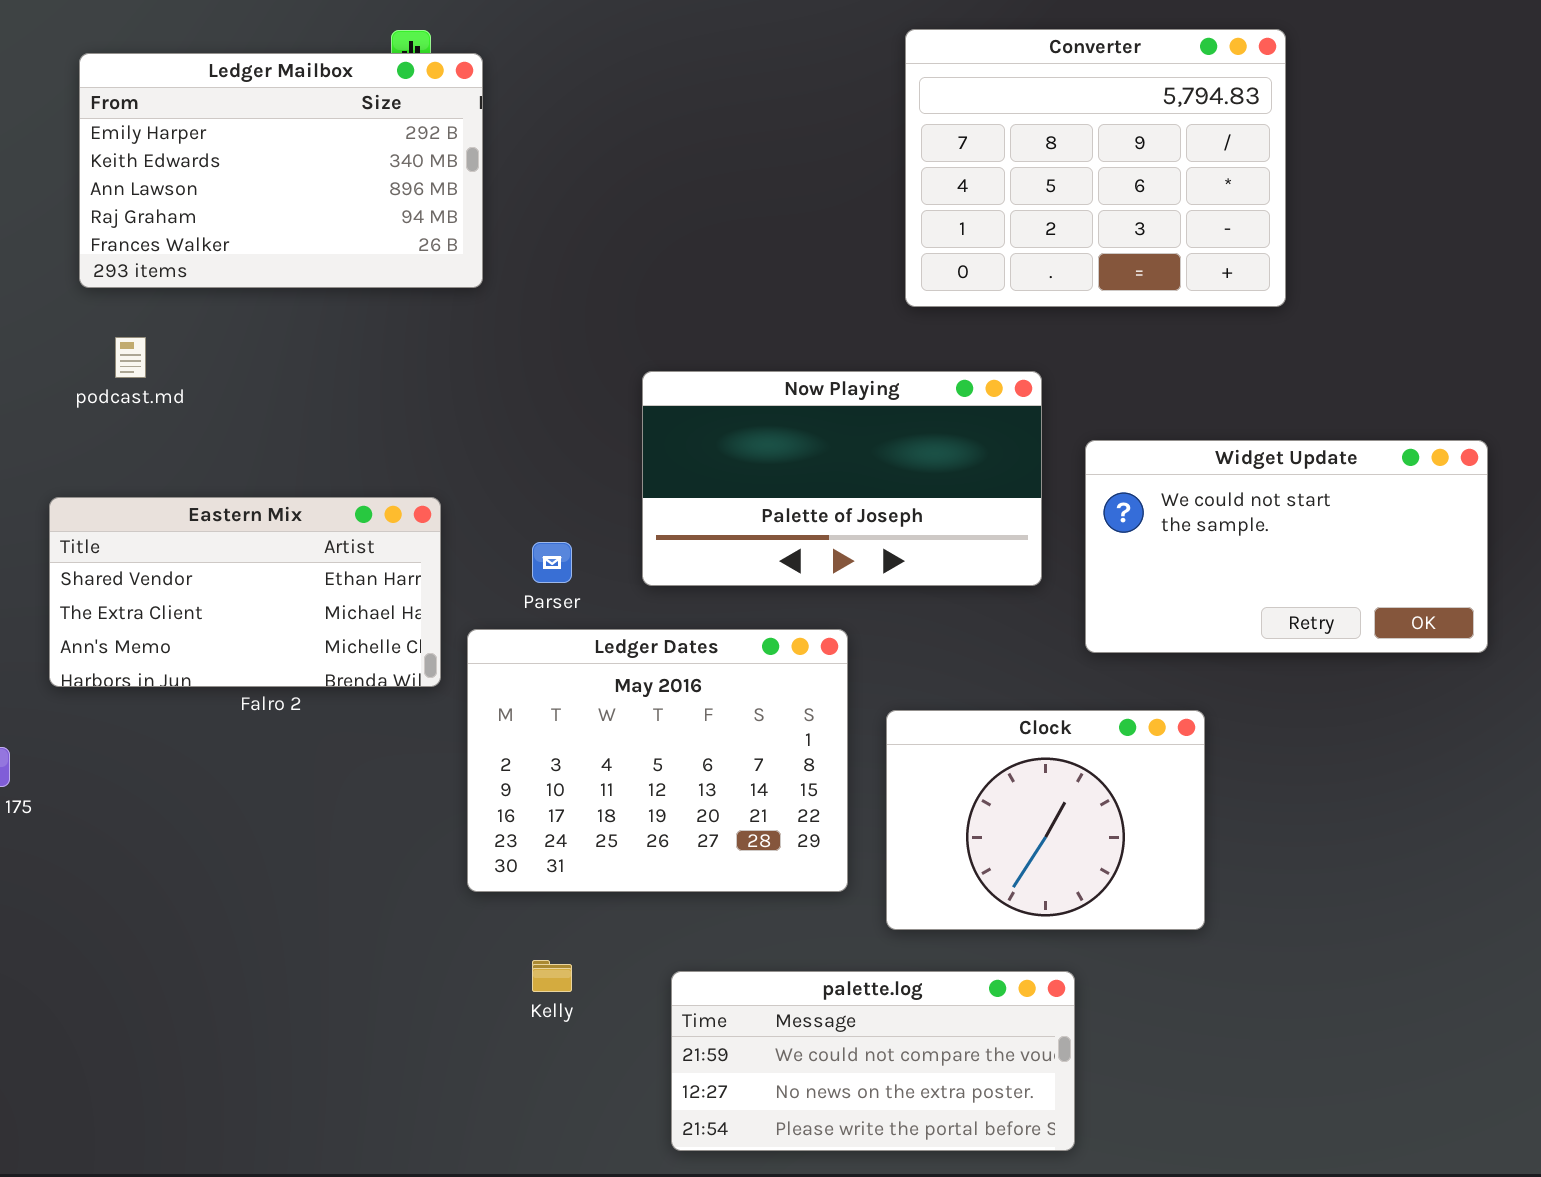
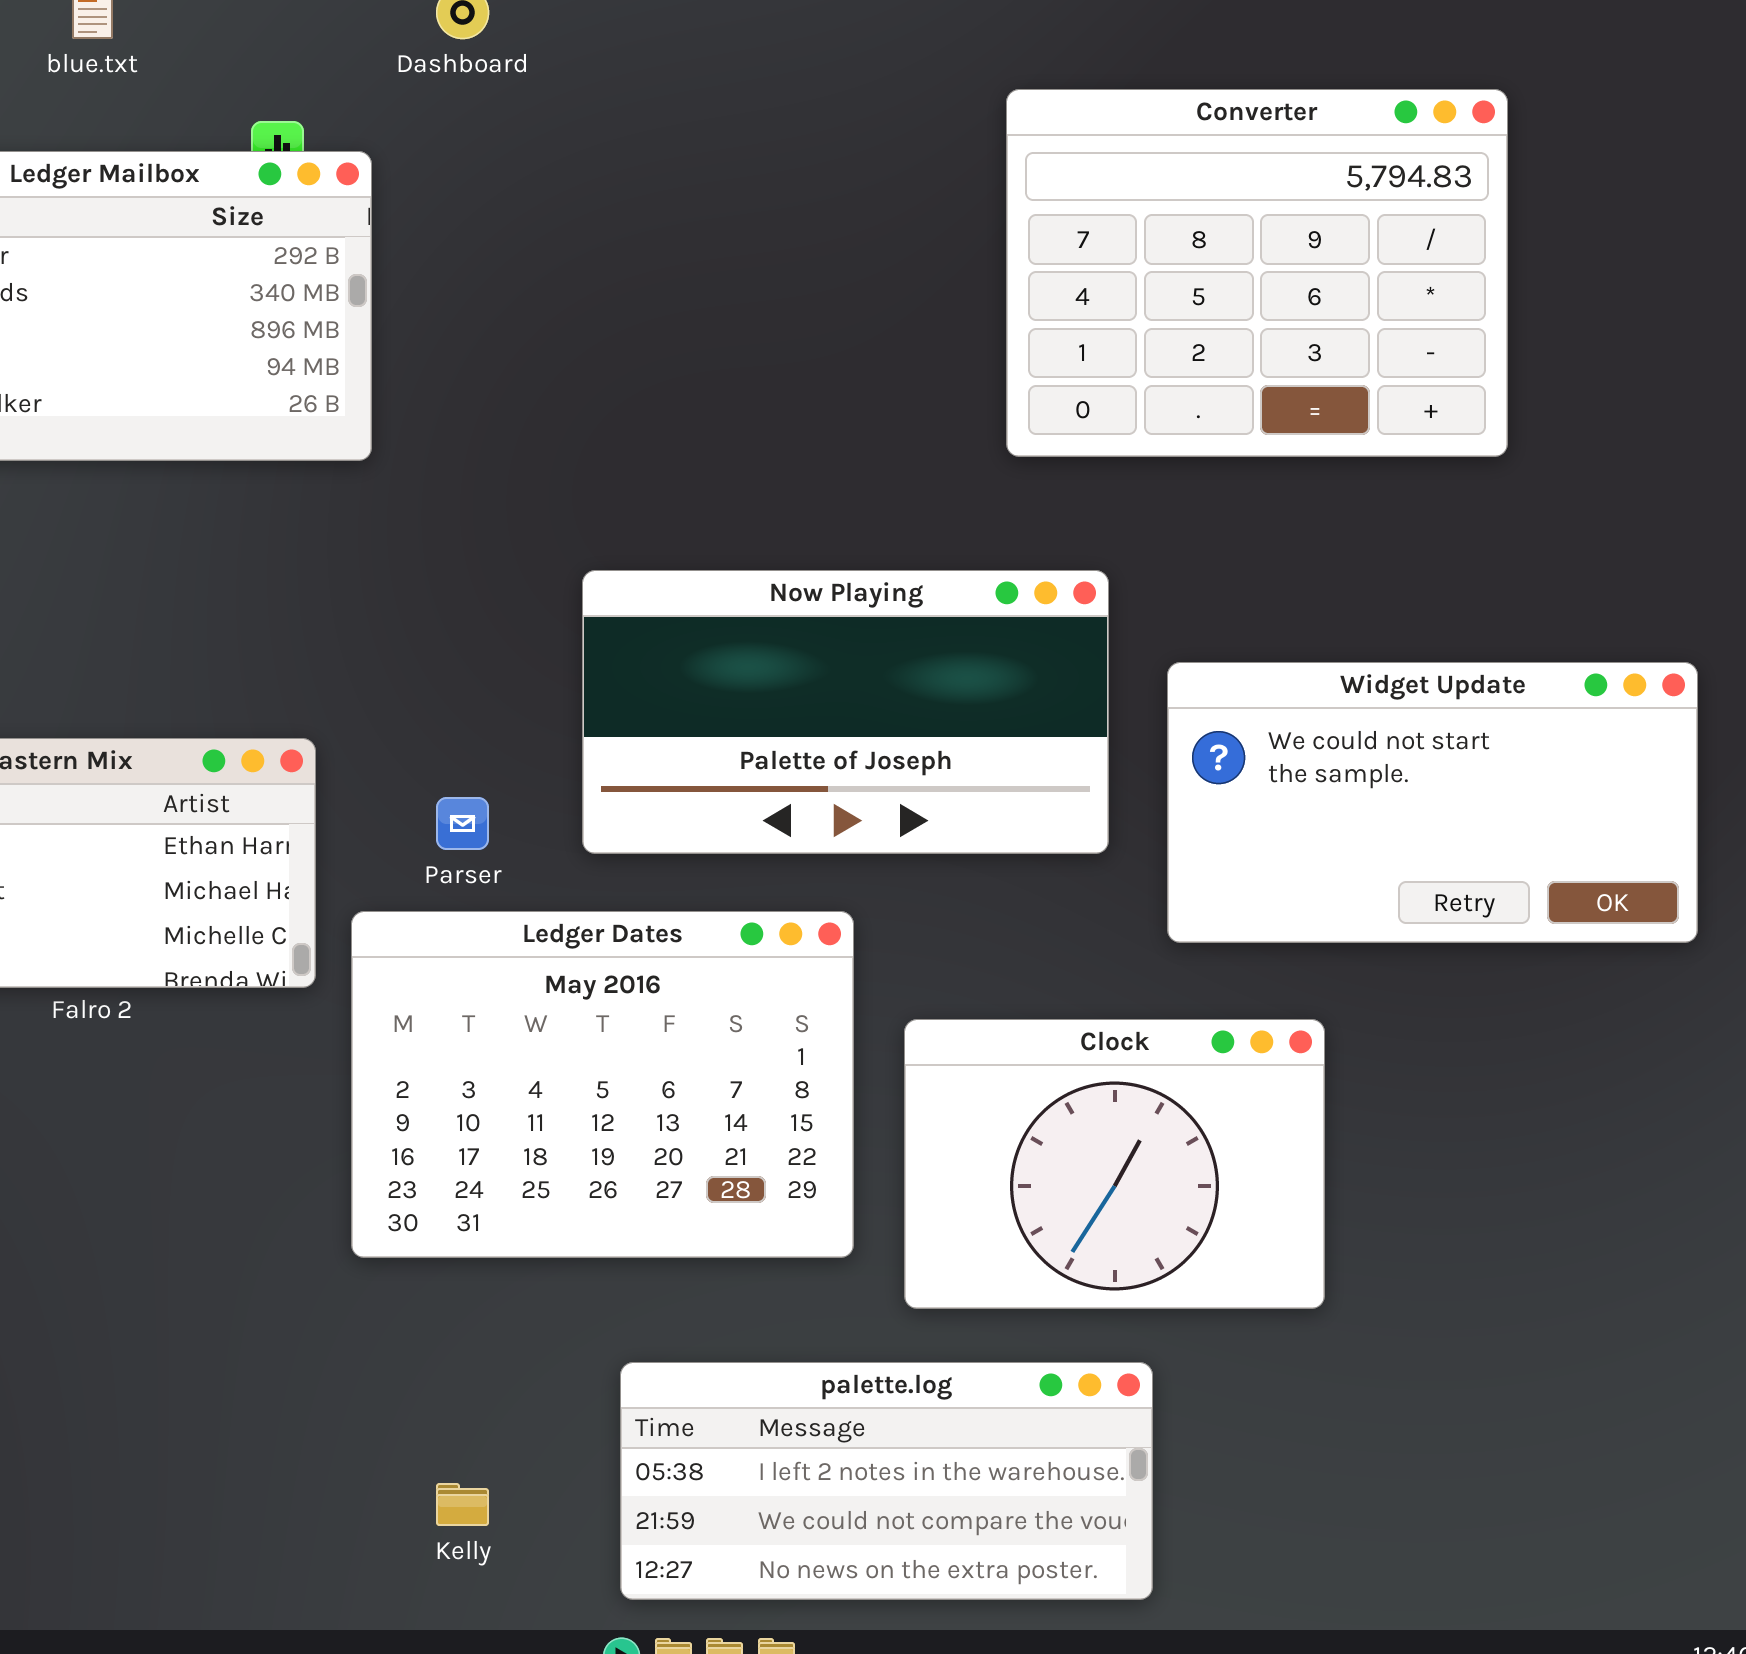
Converter: [905,29,1286,307] -> [1006,89,1508,457], moved
Kelly: [532,960,572,992] -> [436,1483,489,1526], moved
palette.log: [671,971,1075,1151] -> [620,1362,1153,1600], scrolled up 1 row

